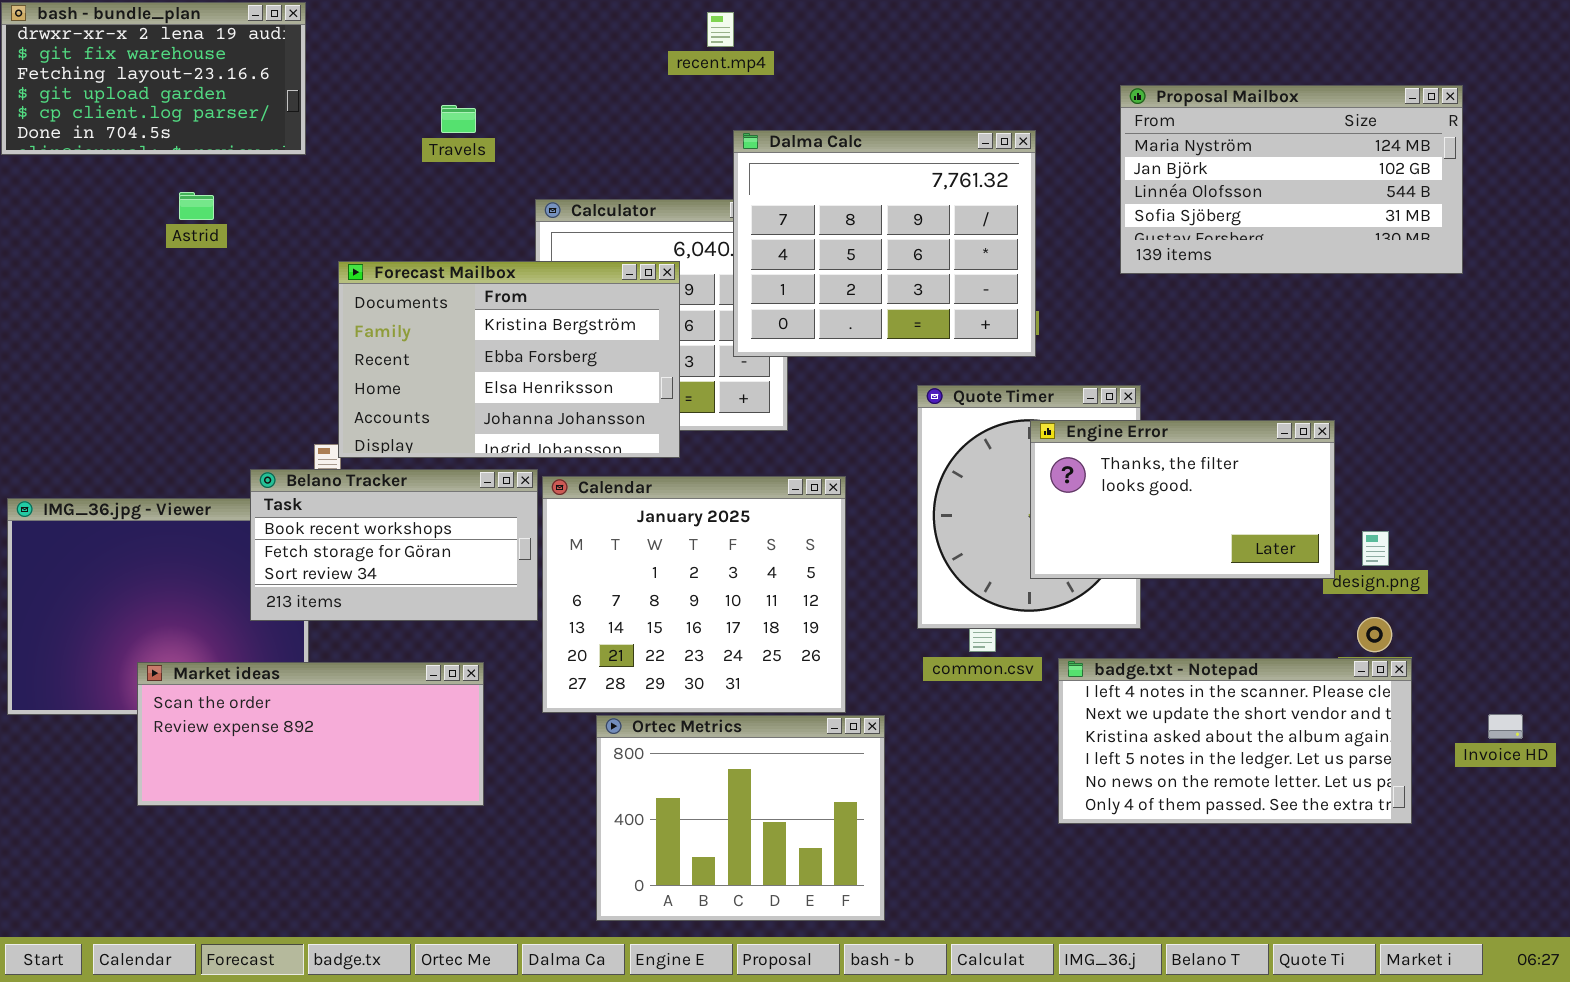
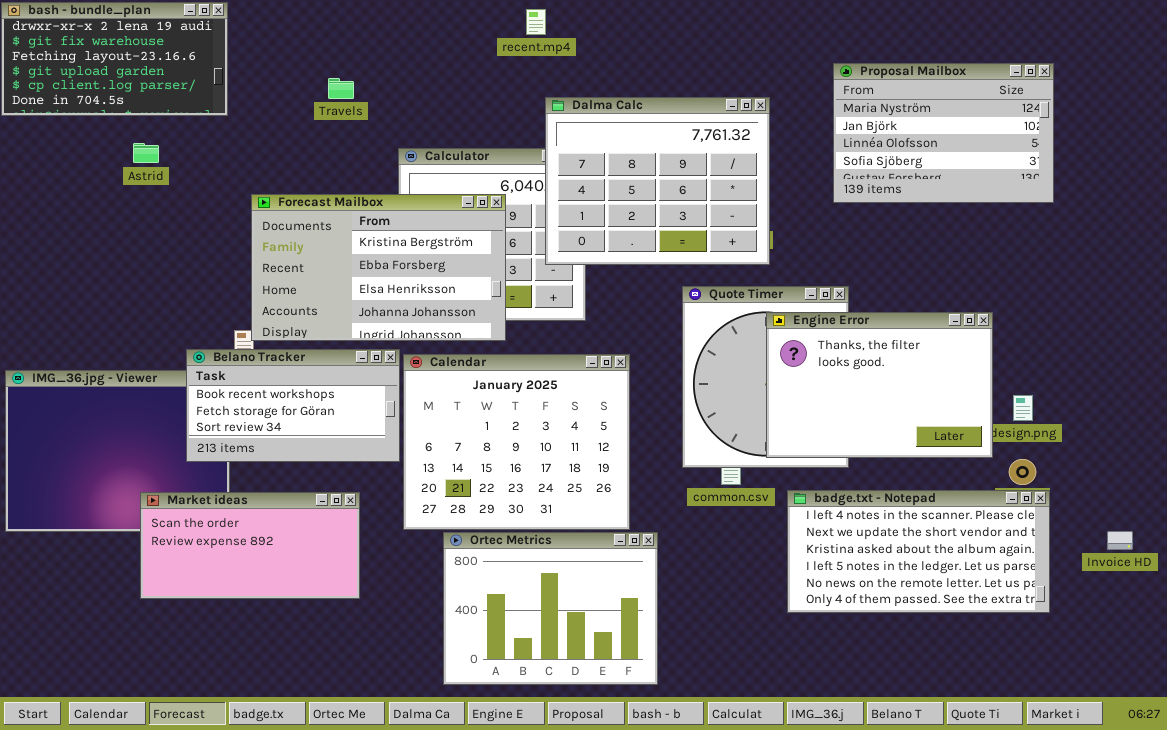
Proposal Mailbox: [1120,85,1463,274] -> [833,63,1054,203], resized
Engine Error: [1030,420,1335,579] -> [766,312,993,458], resized
Market ideas: [137,662,484,806] -> [140,492,360,599], resized

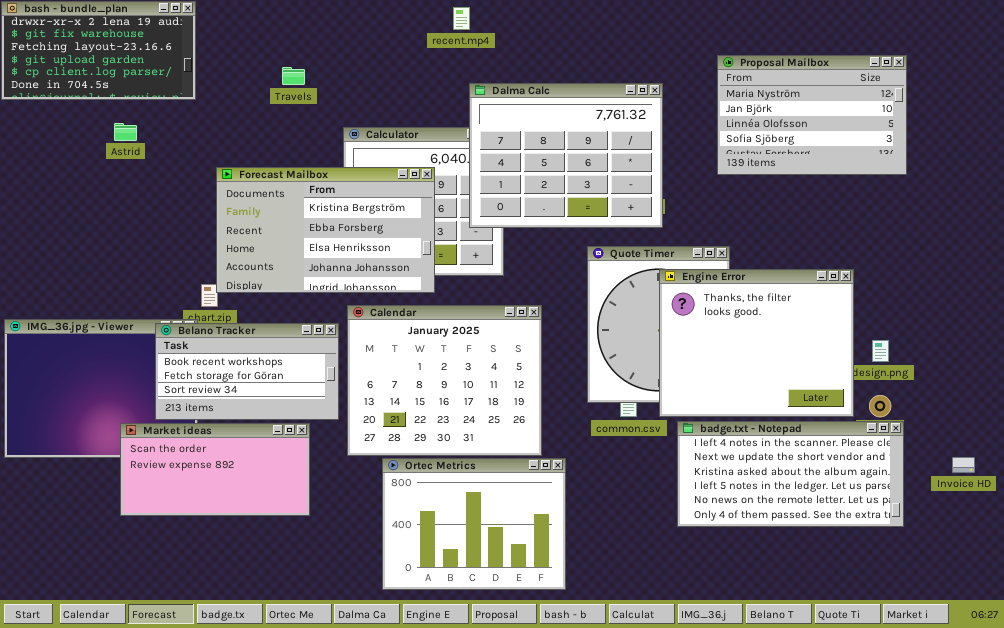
Engine Error: [766,312,993,458] -> [659,269,854,417], resized
Belano Tracker: [186,349,400,462] -> [155,323,339,420], moved

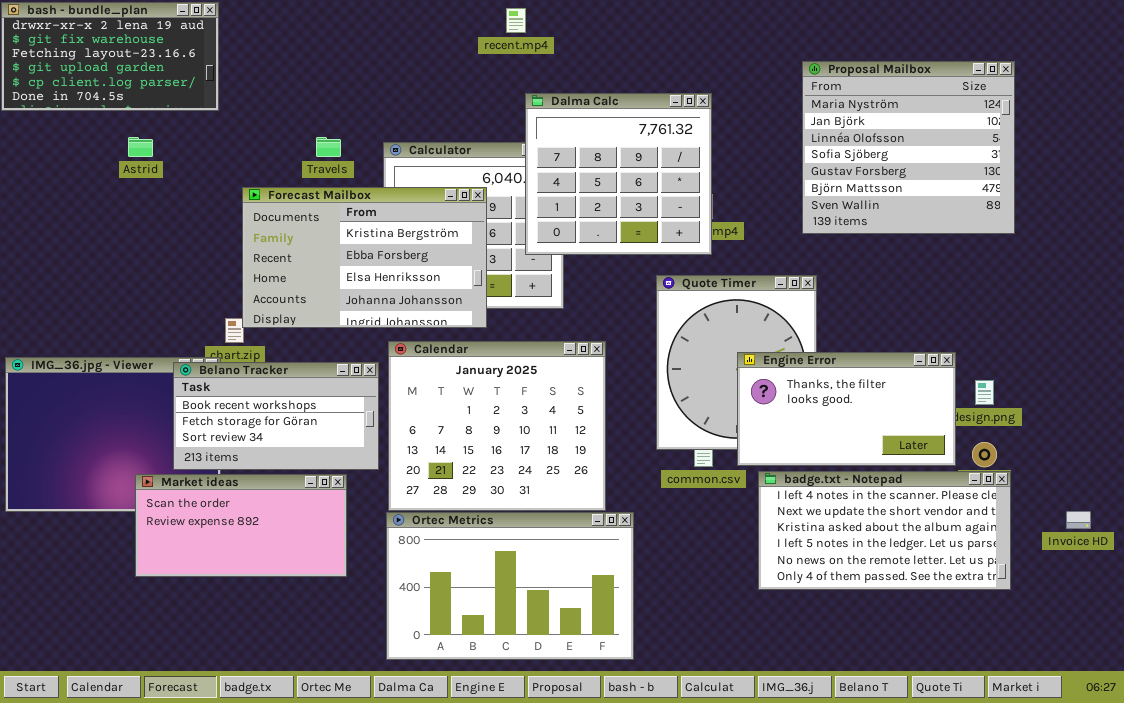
Proposal Mailbox: [717,55,907,175] -> [802,61,1015,234], resized
Travels: [282,67,305,85] -> [316,137,341,157], moved
Dalma Calc: [469,83,663,228] -> [525,93,712,255], resized
Engine Error: [659,269,854,417] -> [737,352,956,466], resized
Ortec Metrics: [382,458,566,590] -> [386,512,634,660], resized

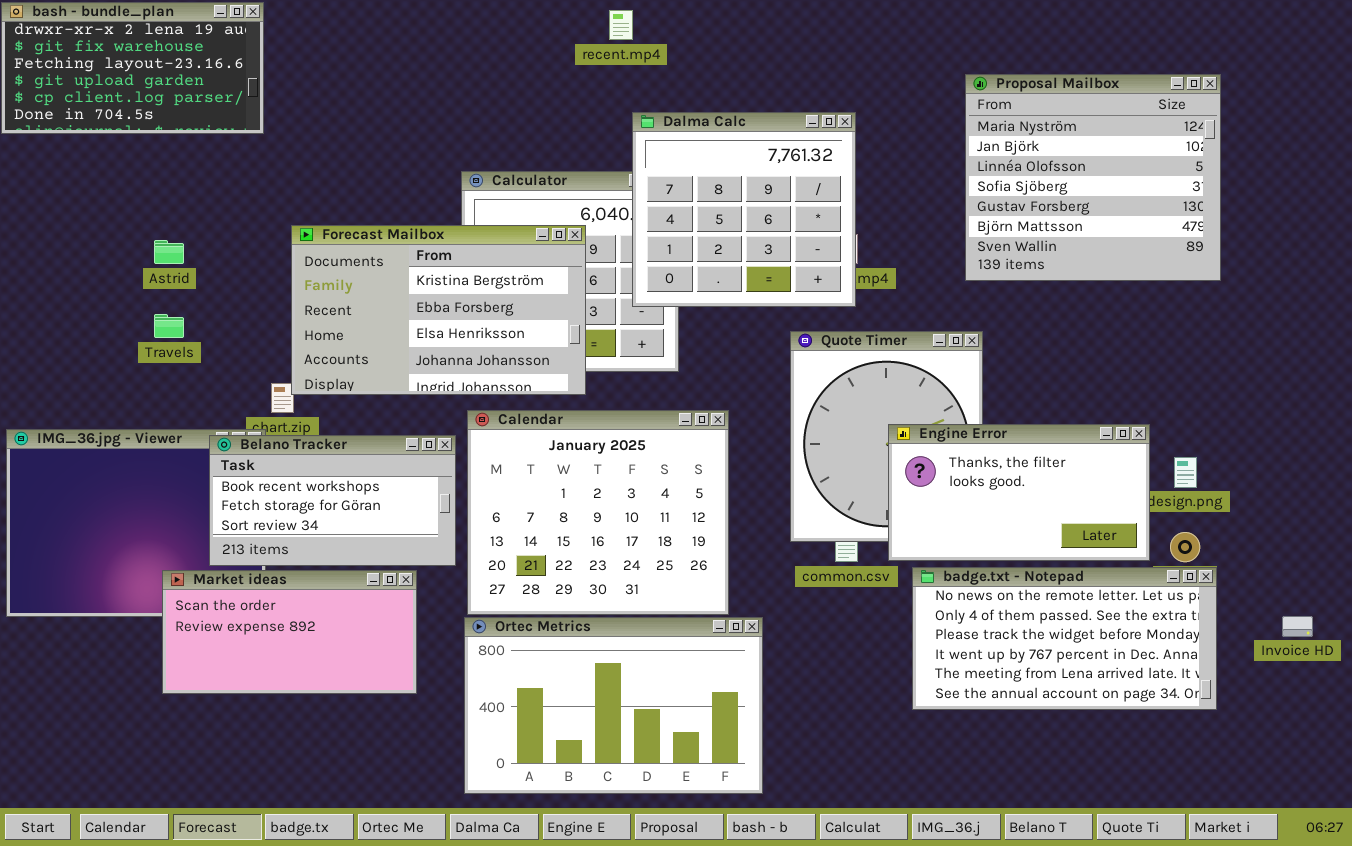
Astrid: [128,137,153,157] -> [154,240,184,264], moved
Travels: [316,137,341,157] -> [154,314,184,338], moved
badge.txt - Notepad: [758,471,1011,590] -> [912,567,1217,710], scrolled down 4 rows

